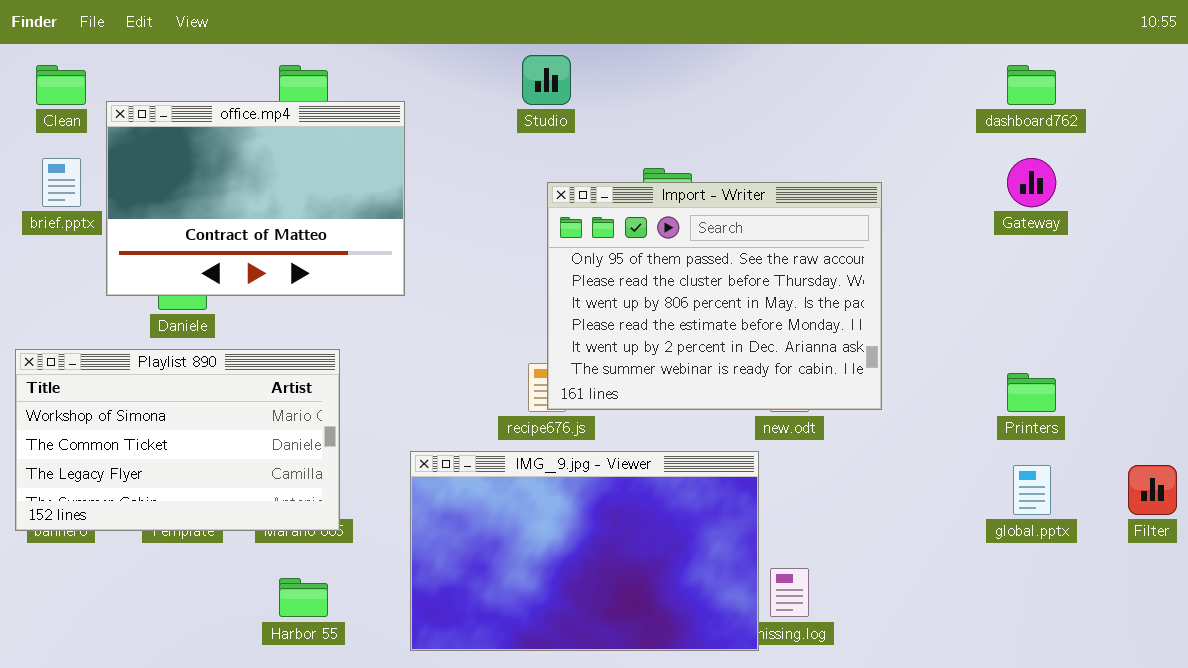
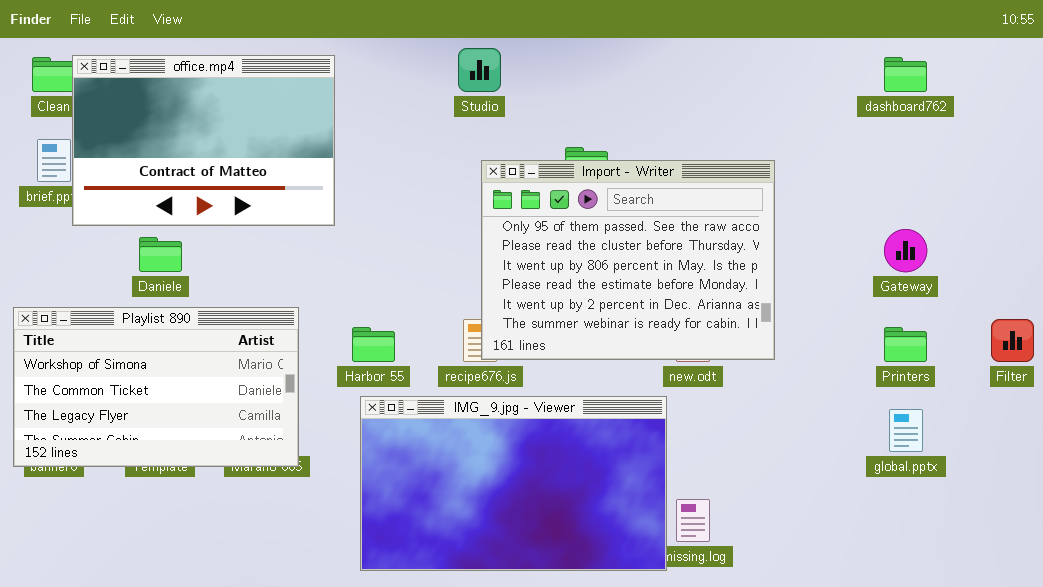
office.mp4: [106,101,405,296] -> [72,55,335,226], moved
Gateway: [1007,158,1056,207] -> [884,229,927,272], moved
Filter: [1128,465,1177,515] -> [991,319,1034,362], moved
Harbor 55: [279,578,328,617] -> [352,327,395,362], moved

